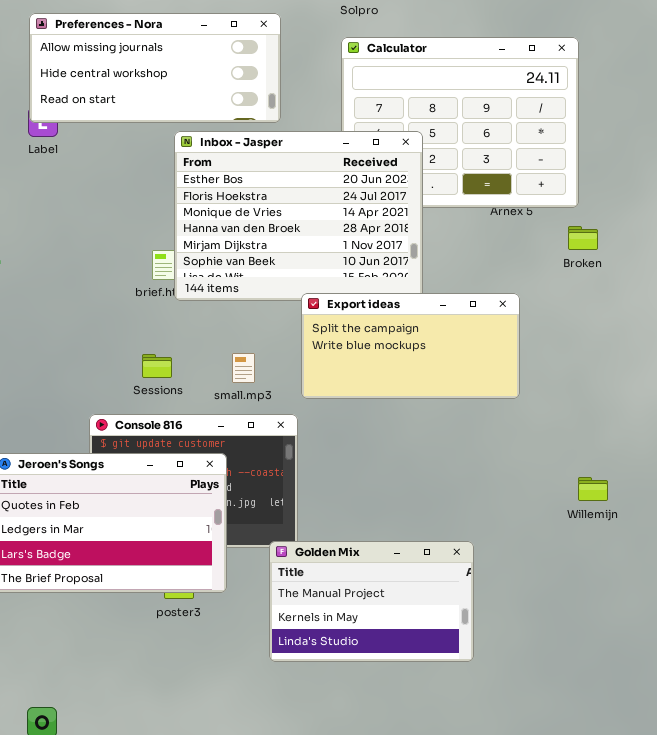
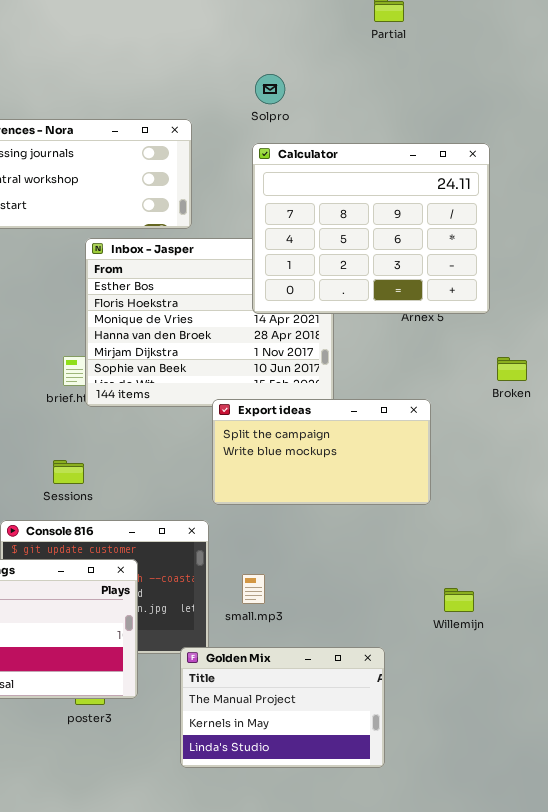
Calculator: [341,37,579,208] -> [252,143,490,314], raised
Broken: [568,226,598,250] -> [497,357,527,381], moved
small.mp3: [232,353,255,383] -> [242,574,265,604], moved
Willemijn: [578,477,608,501] -> [444,588,474,612], moved

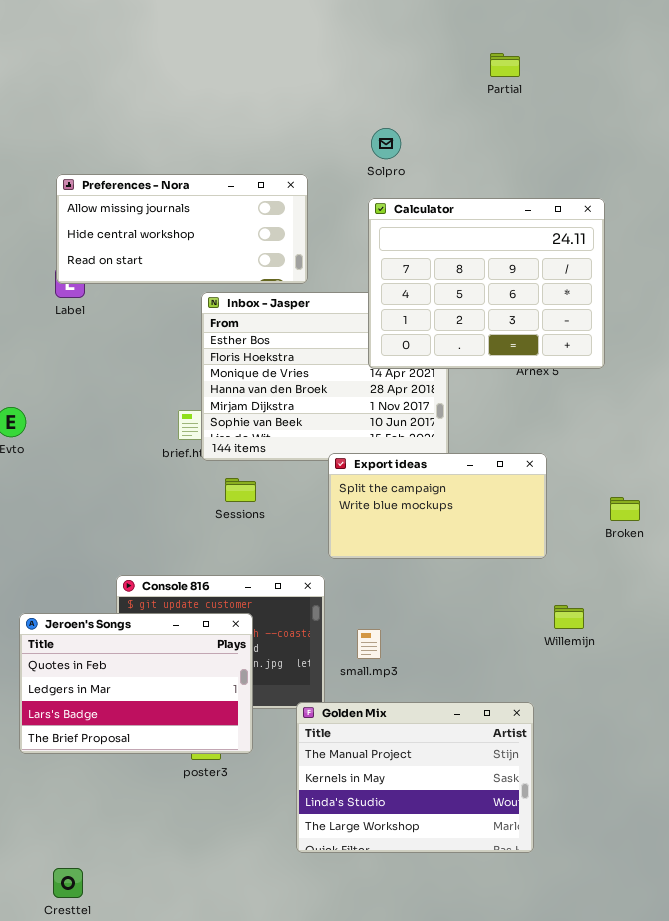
Broken: [497,357,527,381] -> [610,497,640,521], moved
Sessions: [53,460,84,484] -> [225,478,256,502], moved
Willemijn: [444,588,474,612] -> [554,605,584,629], moved
Golden Mix: [180,647,385,768] -> [296,702,534,853], resized

